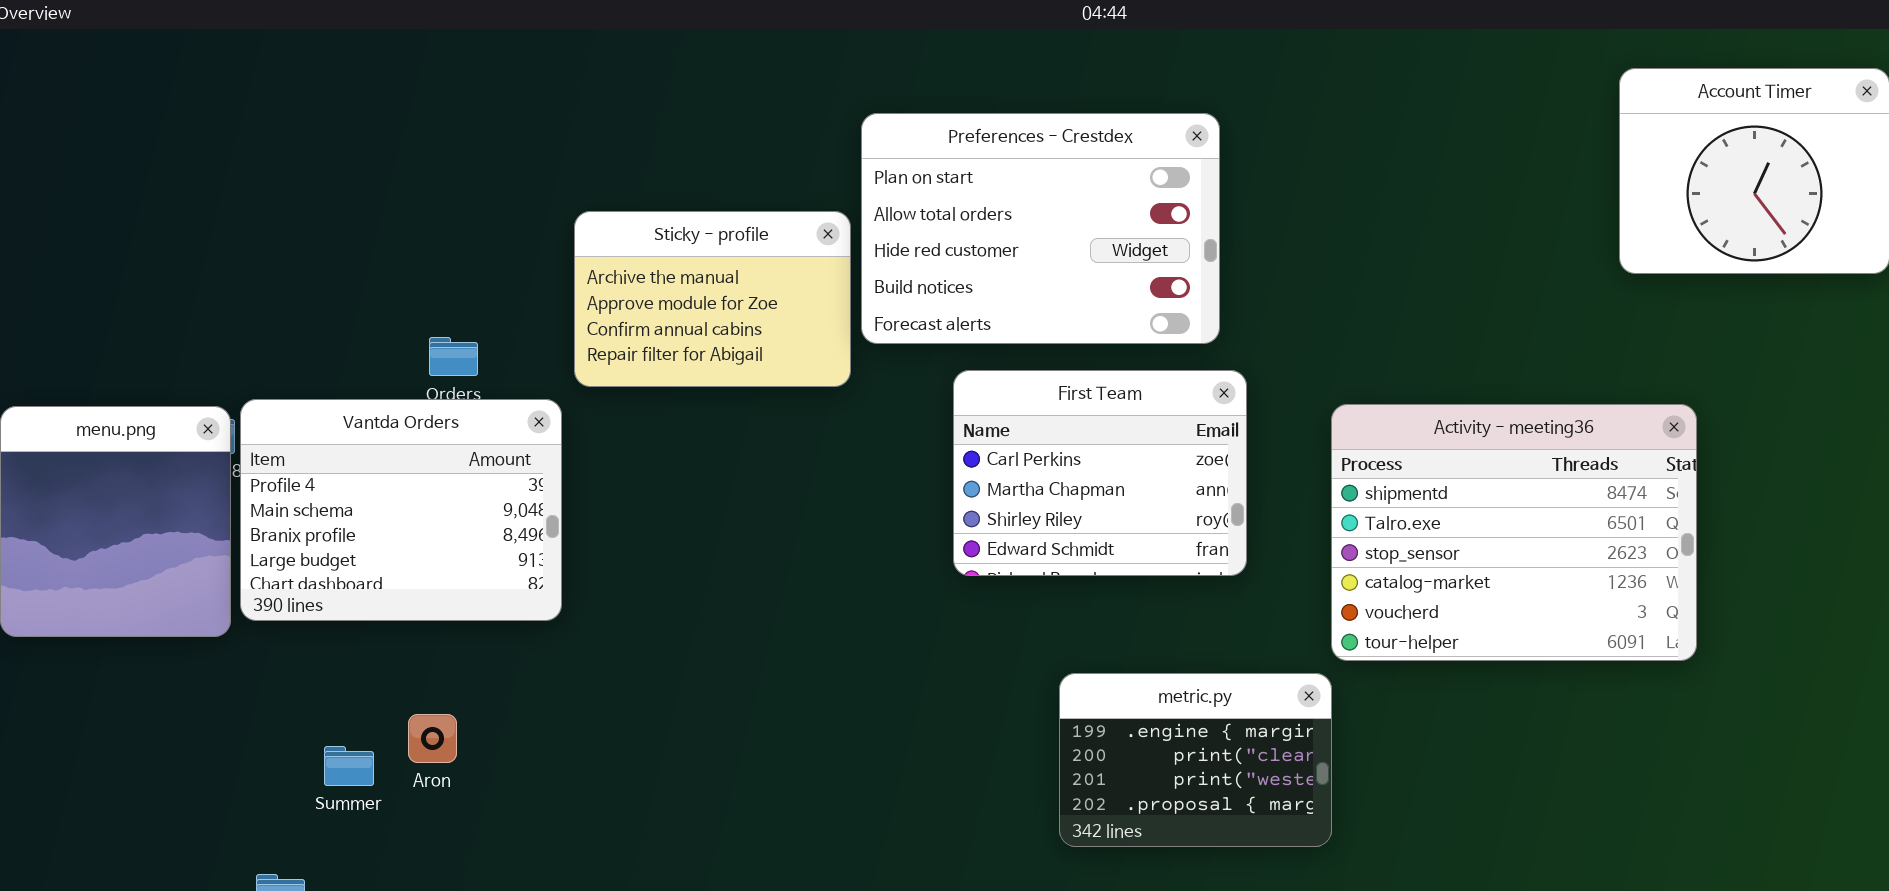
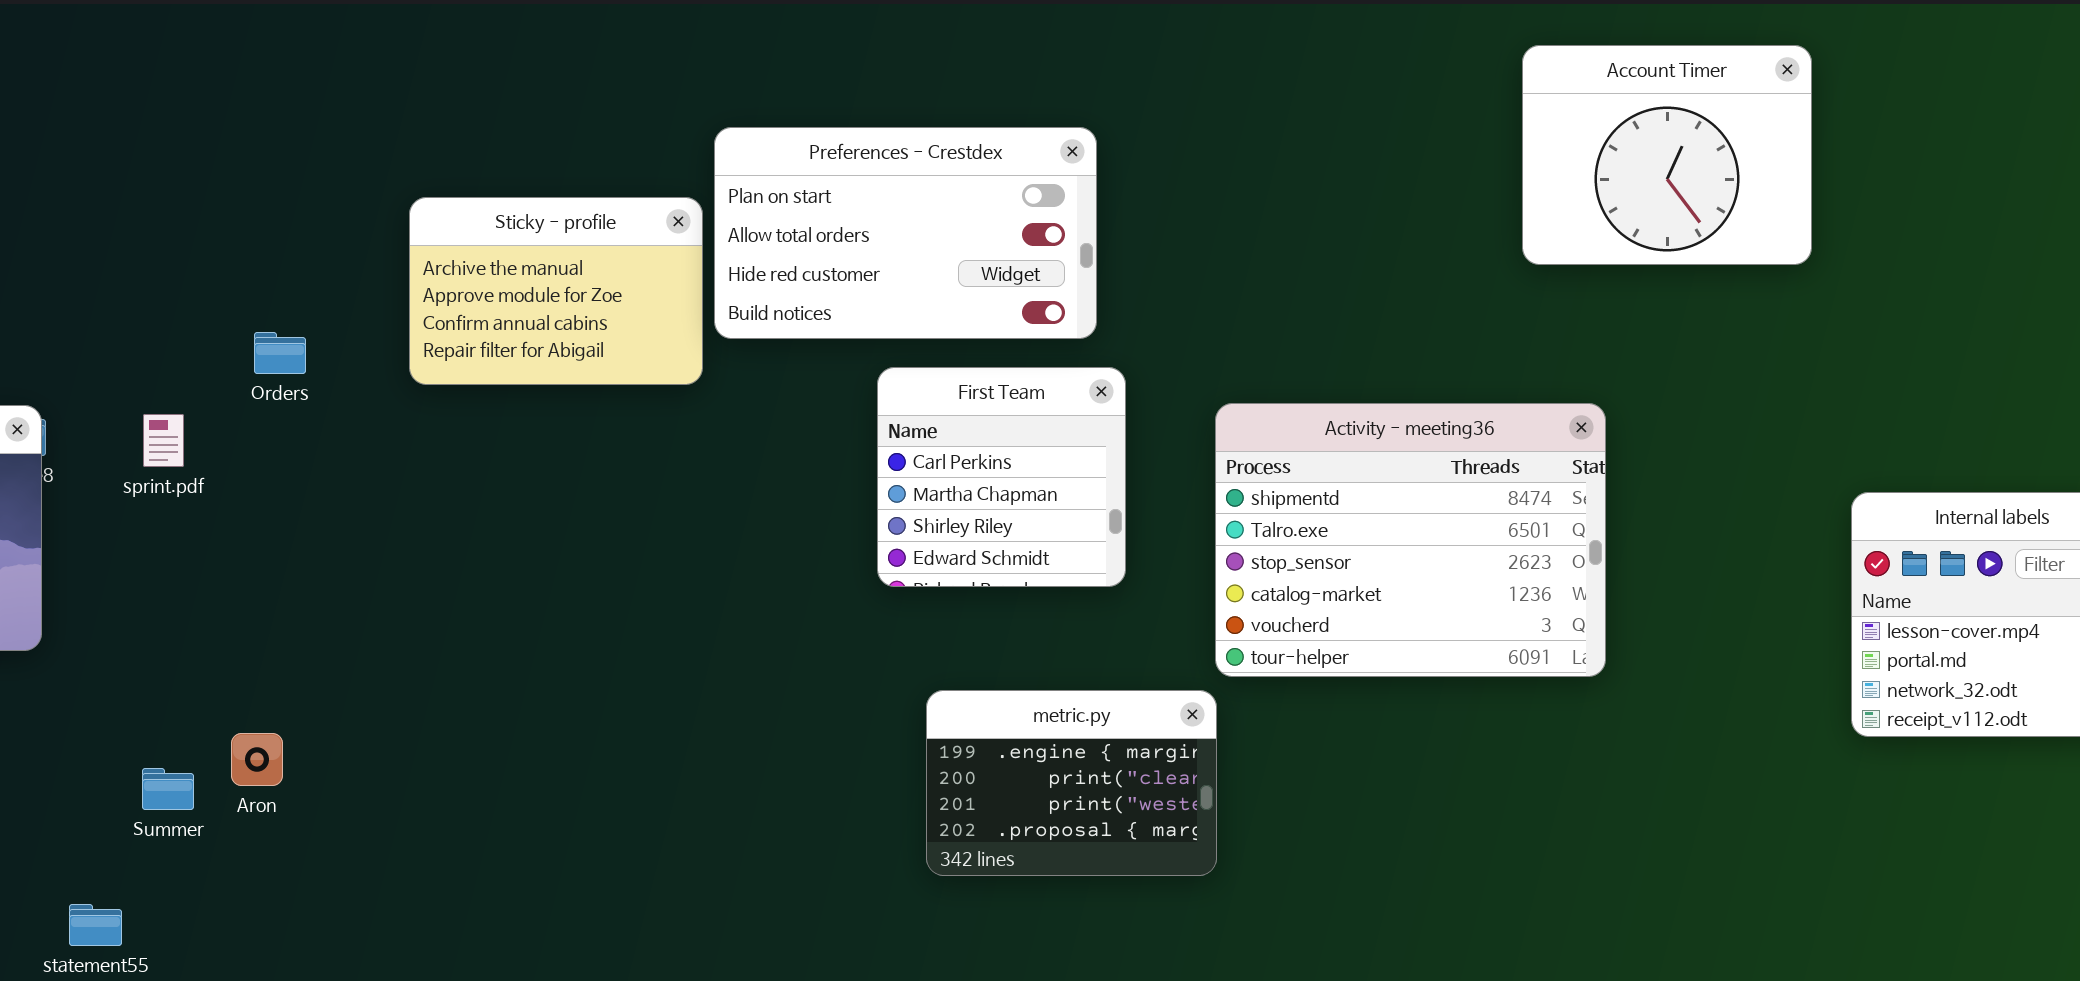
Preferences - Crestdex: [861,113,1220,344] -> [714,127,1097,339], resized
First Team: [953,370,1247,576] -> [877,367,1126,587], resized
Vantda Orders: [240,399,562,621] -> none, closed

